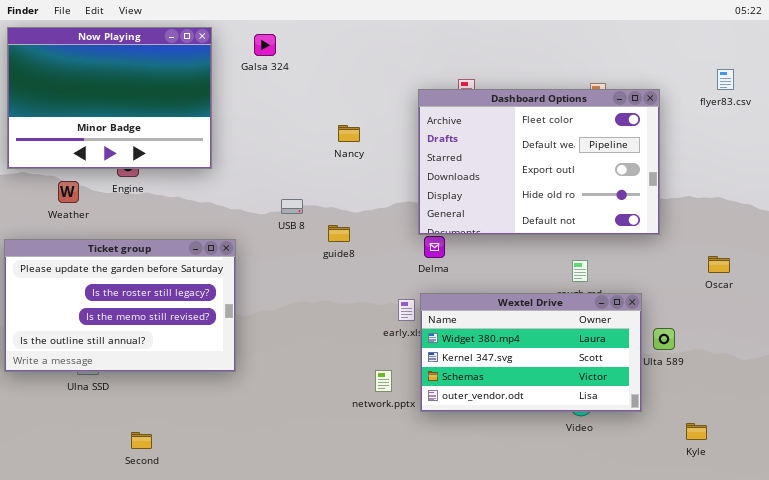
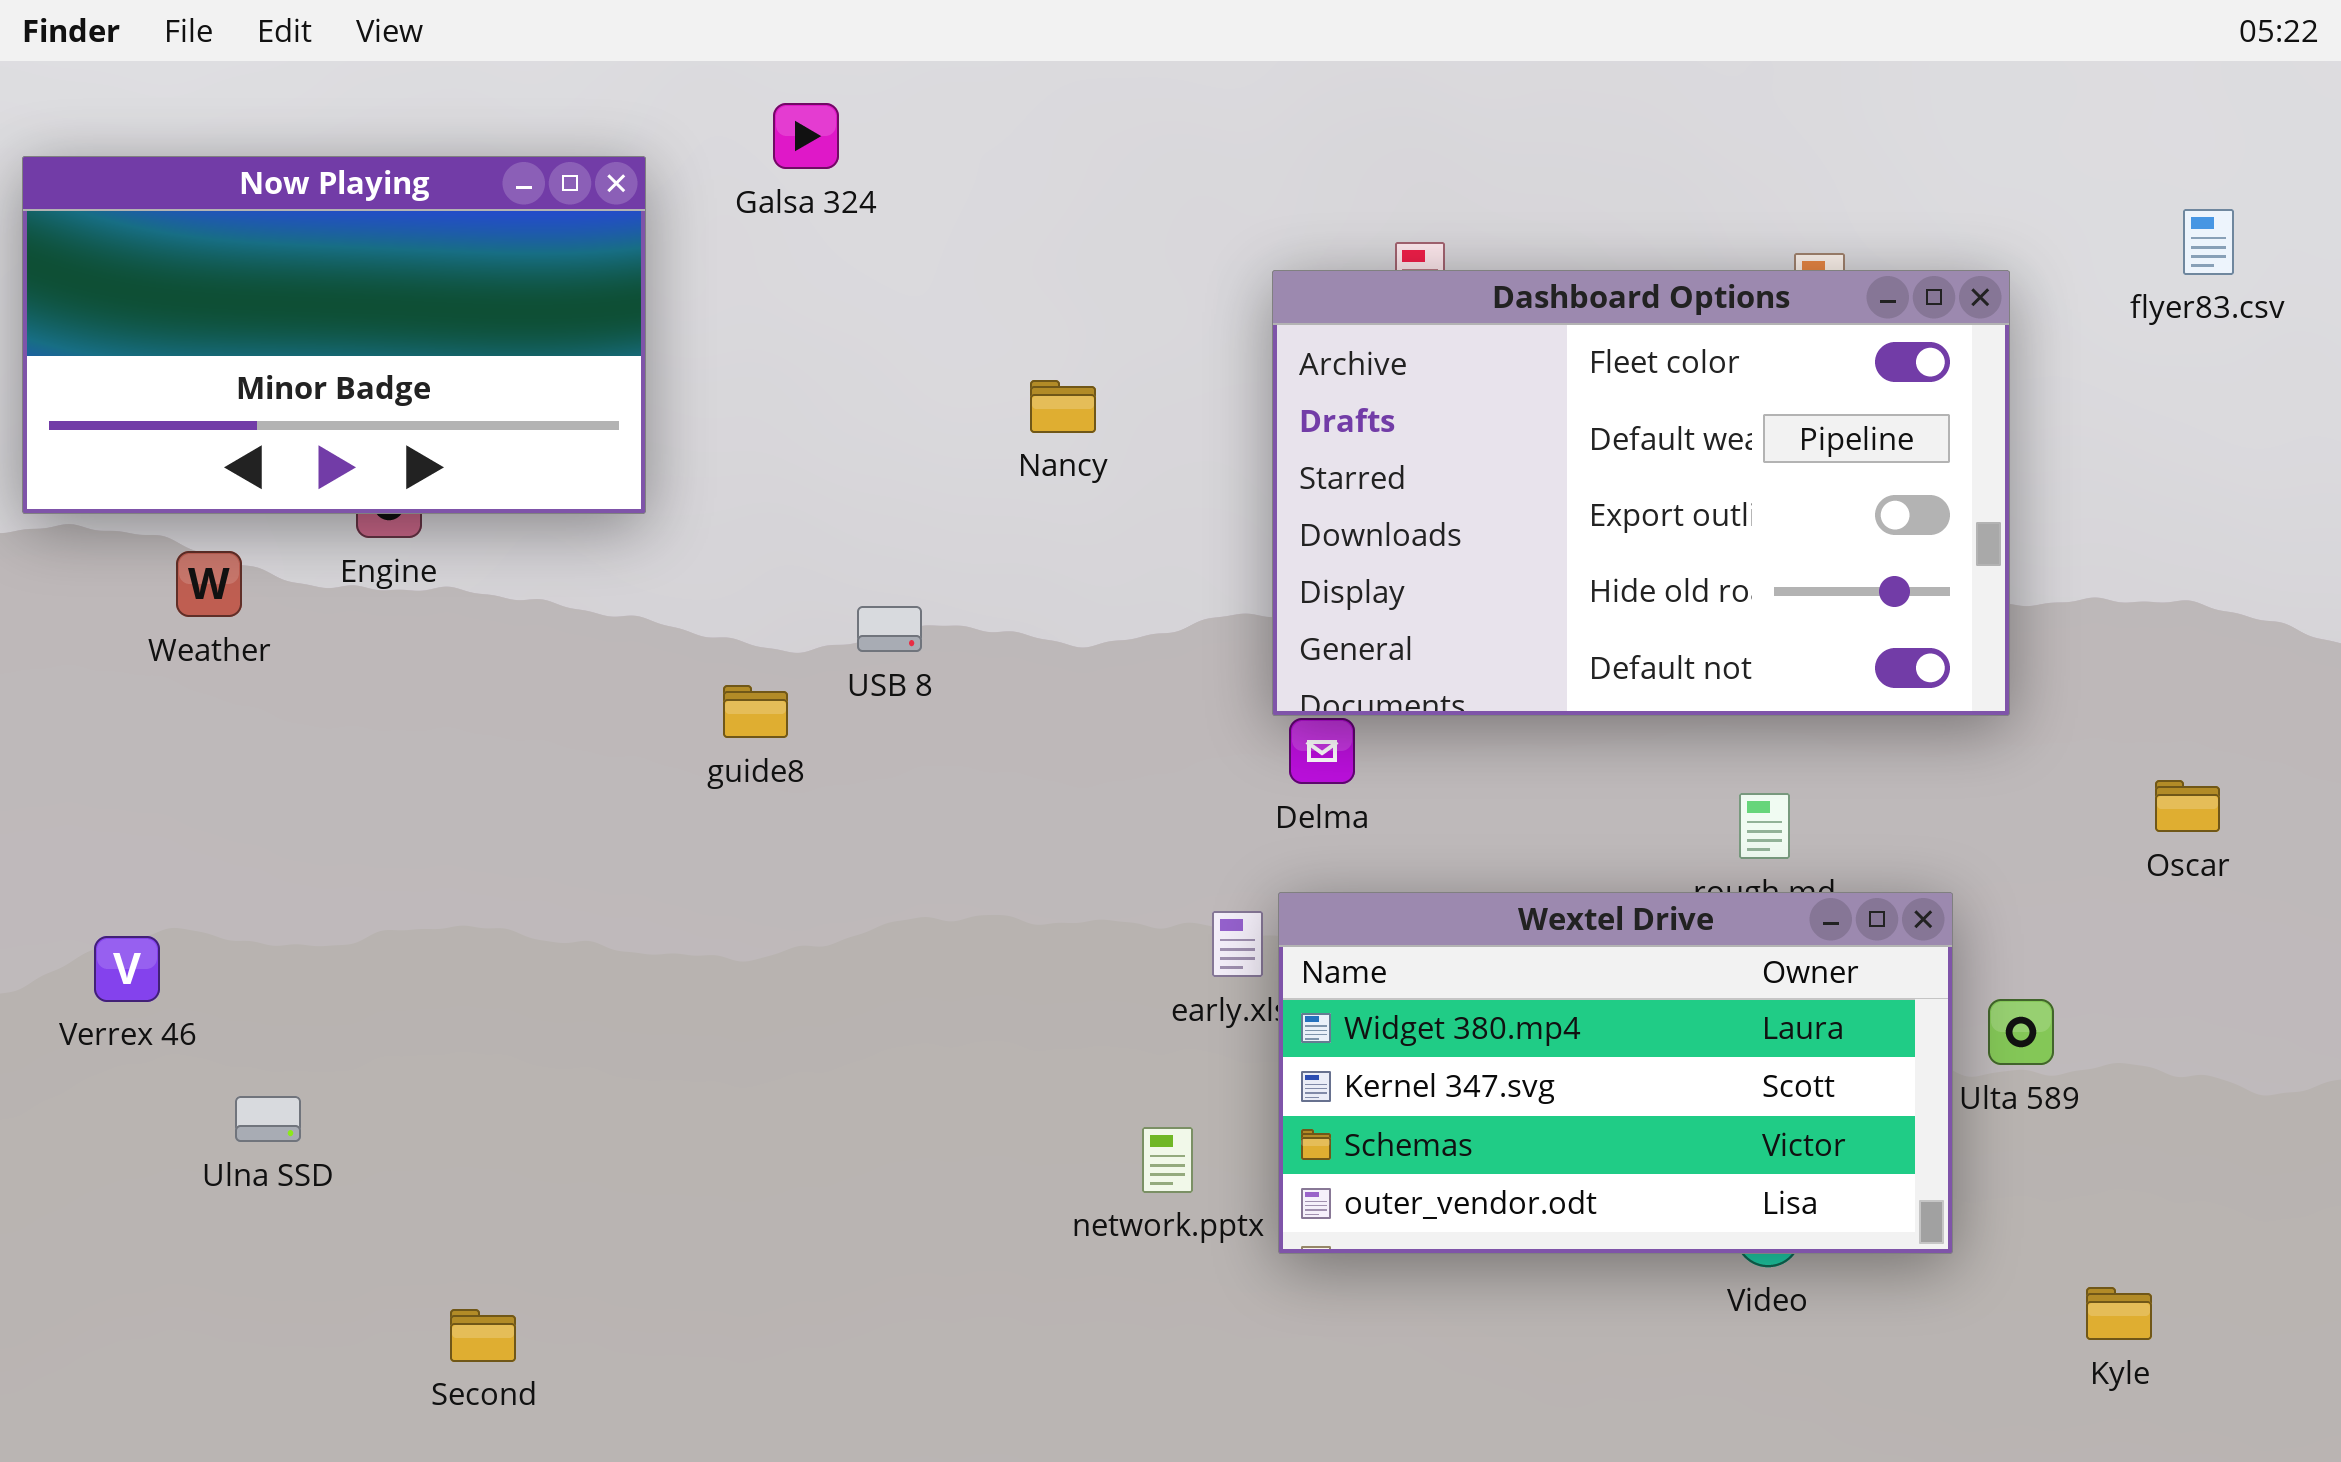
Now Playing: [7,27,212,169] -> [22,156,646,514], resized
guide8: [328,225,350,242] -> [723,685,788,738], moved
Ticket group: [4,239,236,372] -> none, closed
Second: [131,432,152,449] -> [450,1309,516,1362], moved

